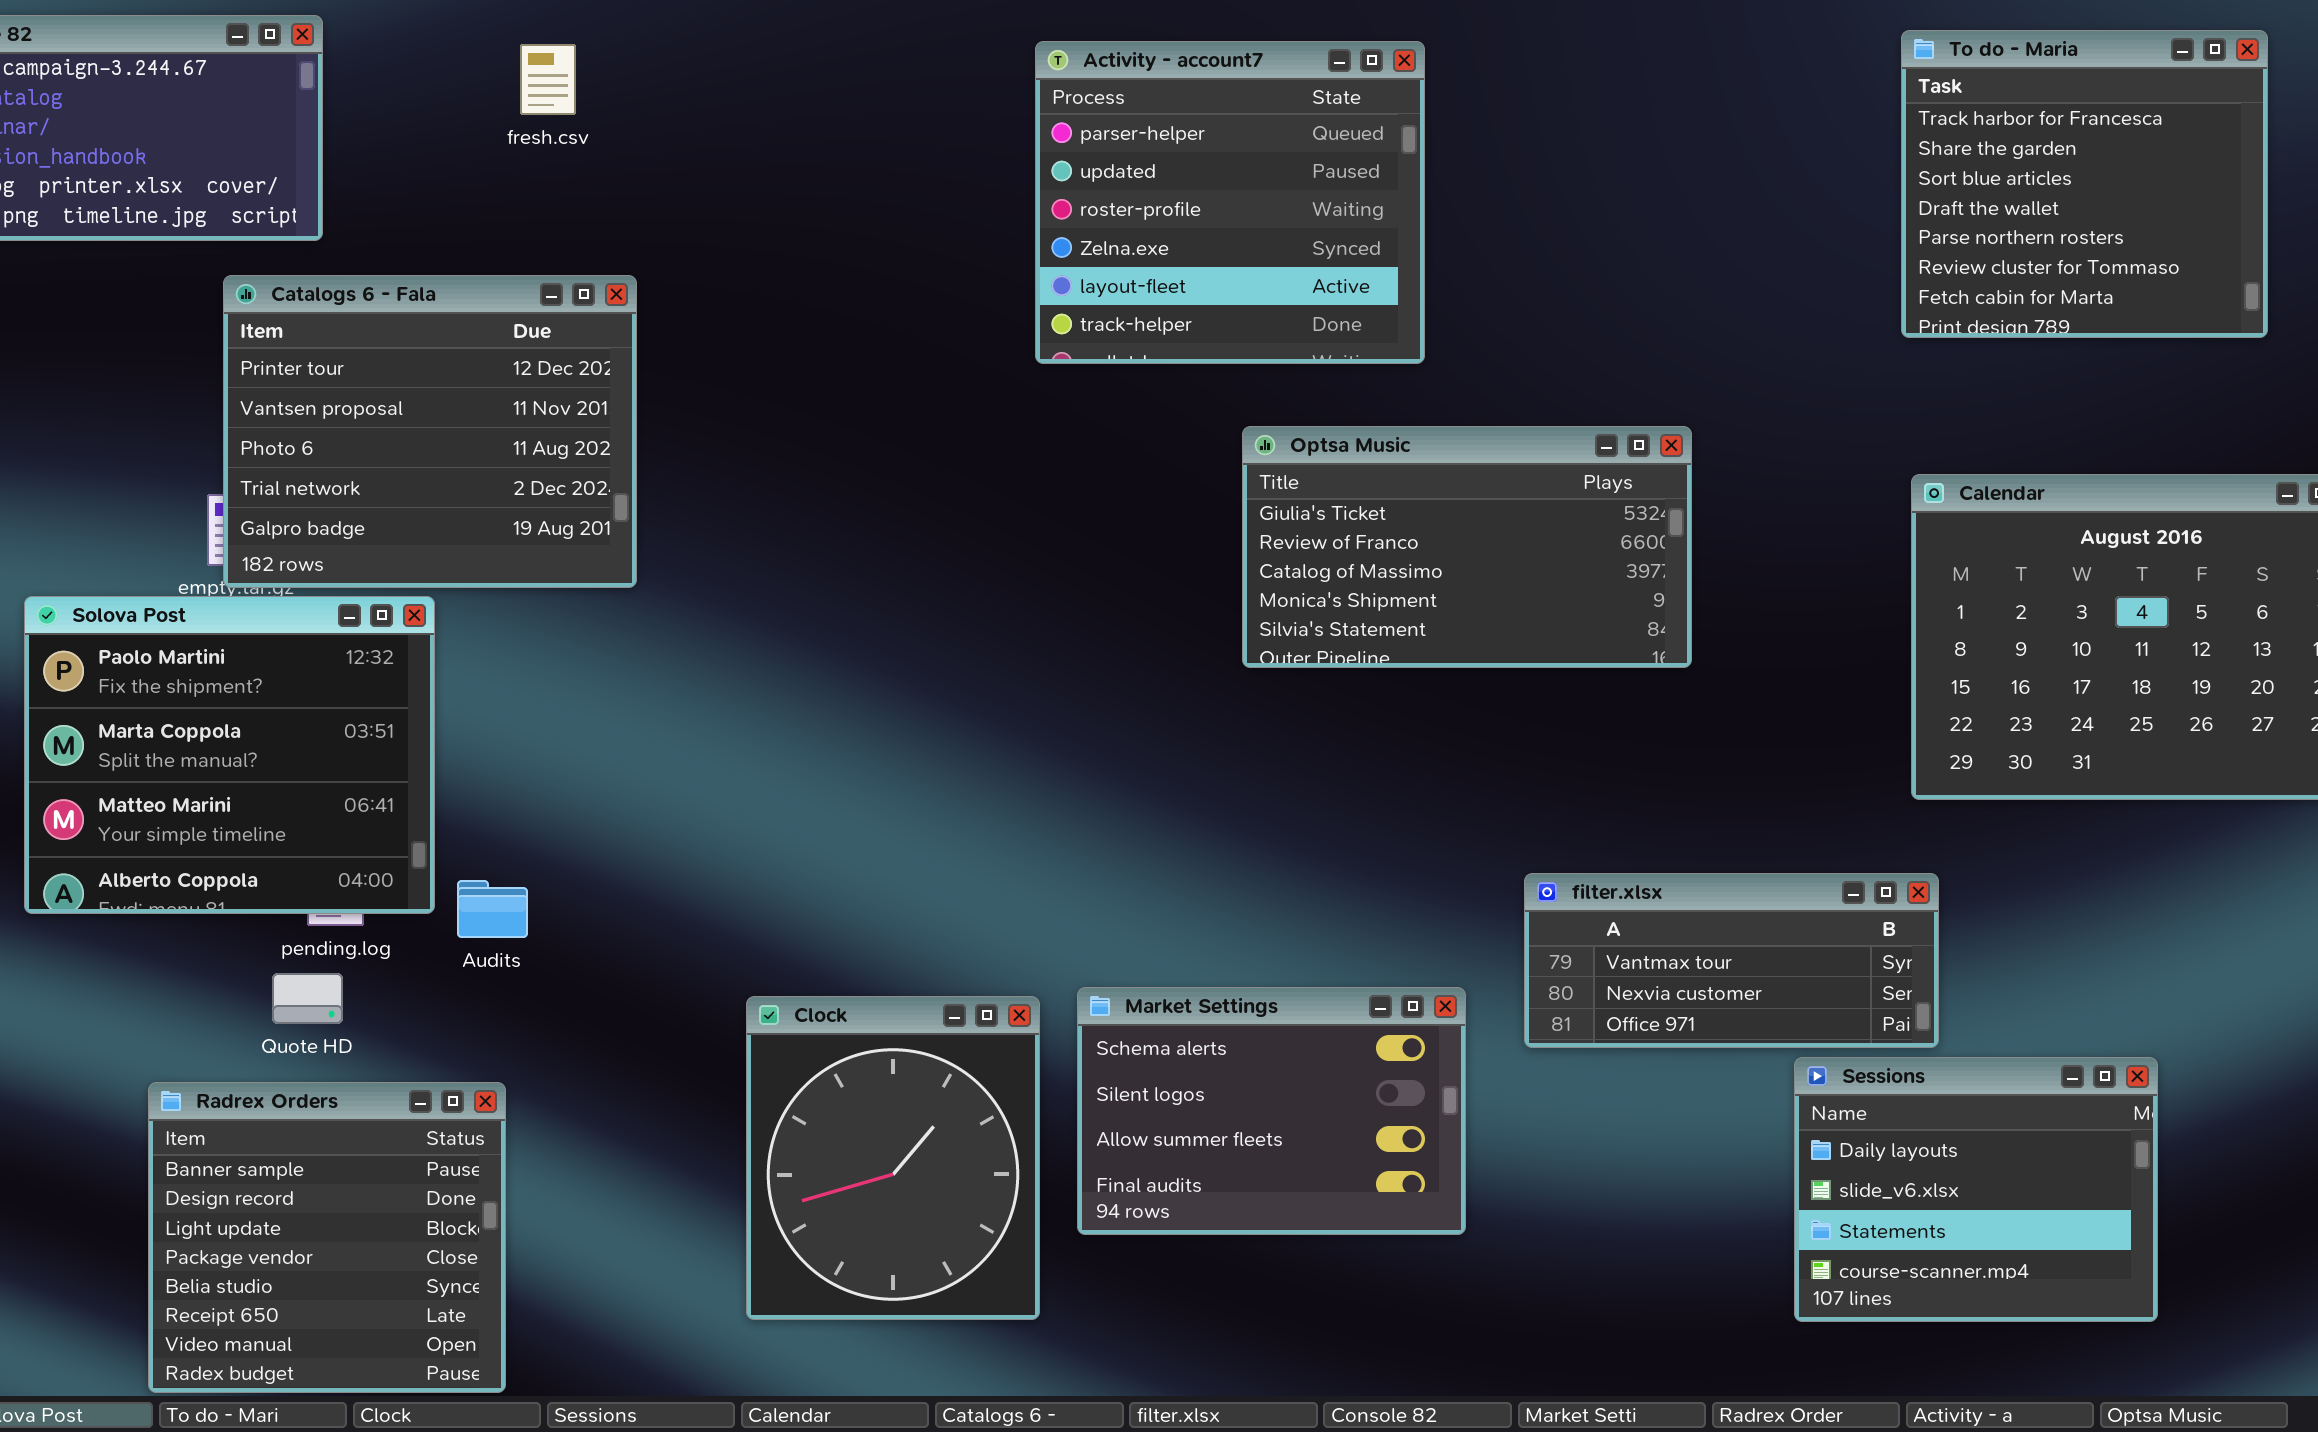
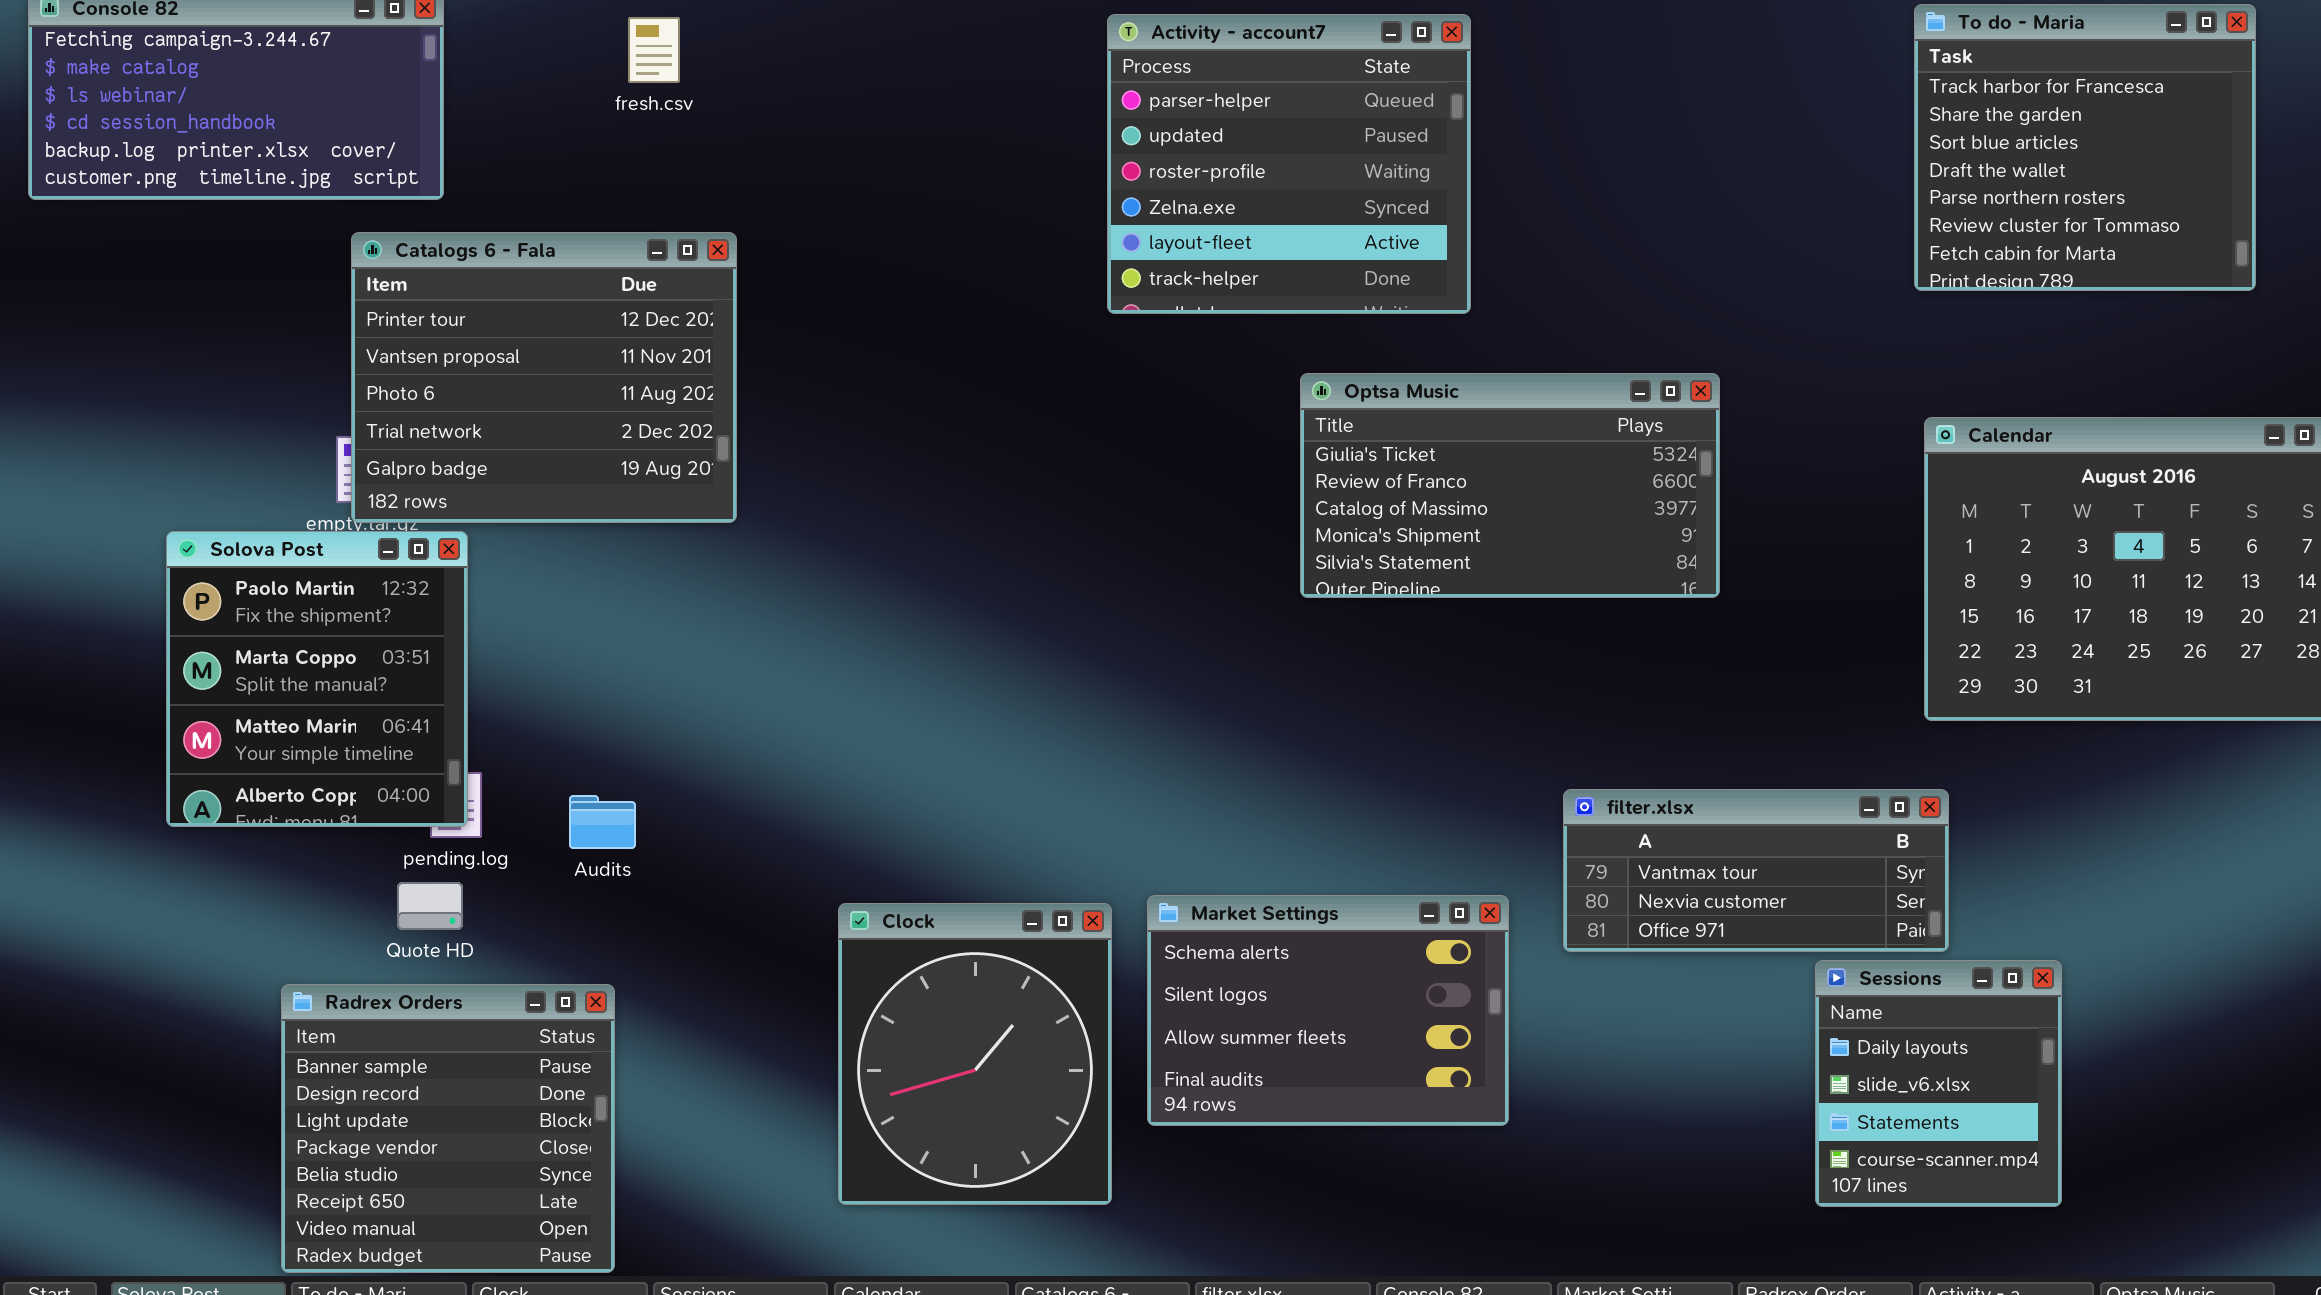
Solova Post: [24,596,435,914] -> [166,531,468,827], resized
Sessions: [1794,1057,2158,1322] -> [1815,960,2062,1207], resized

